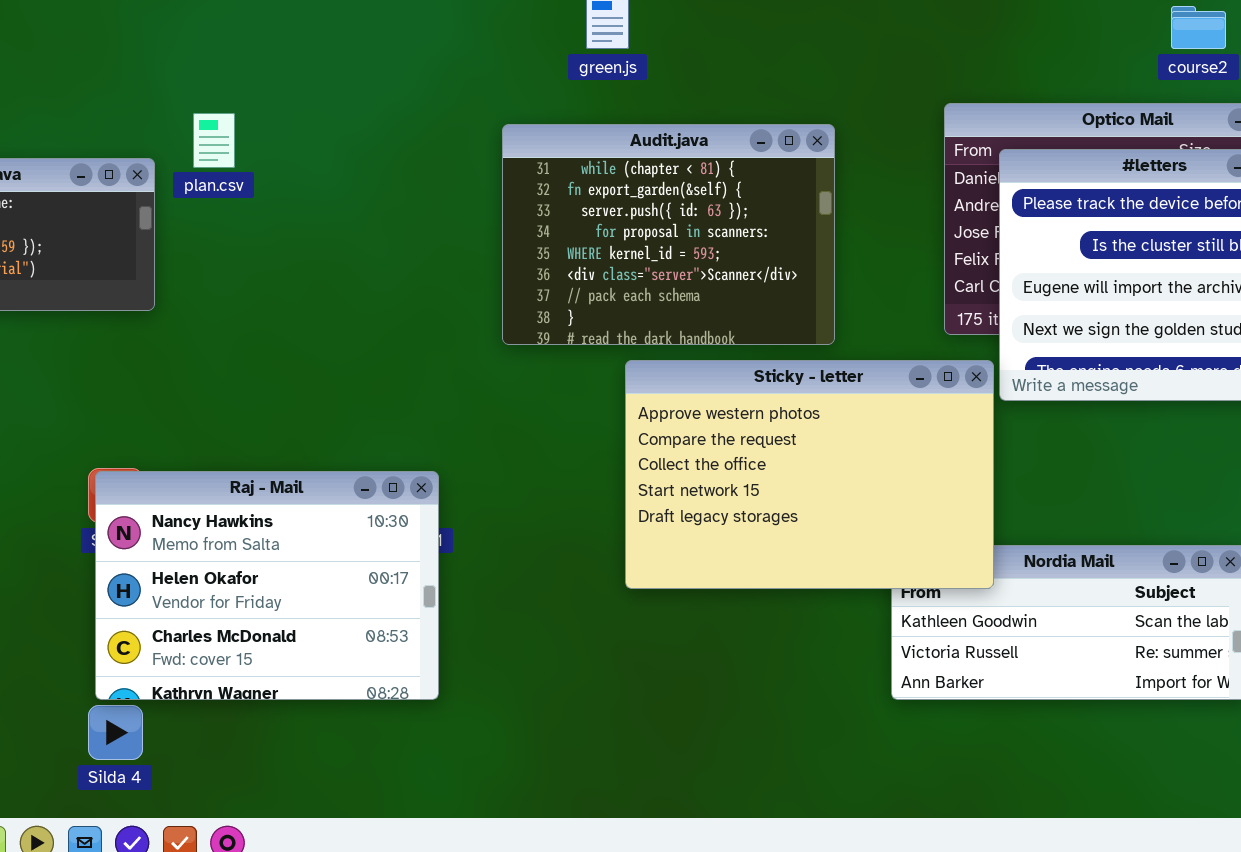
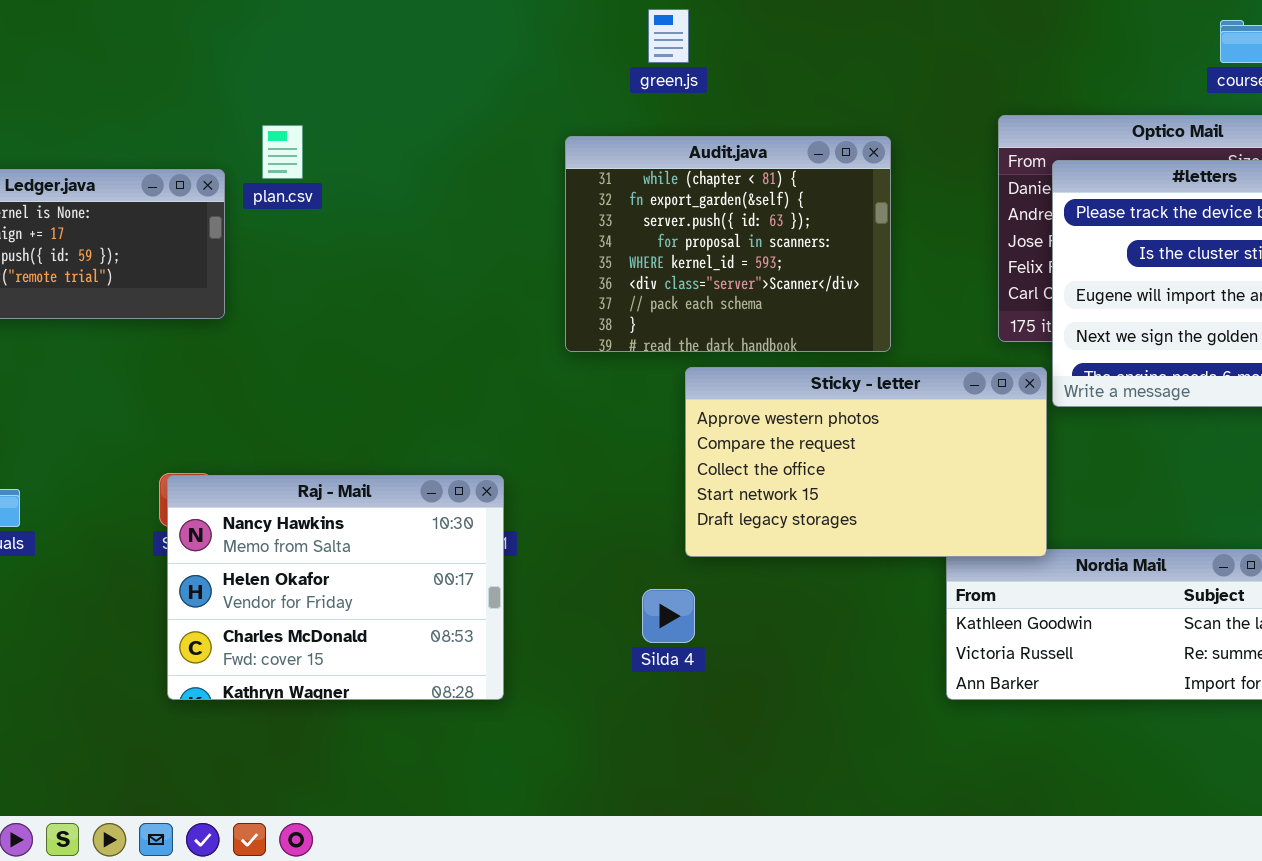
Sticky - letter: [625,360,994,589] -> [685,367,1047,557], resized
Silda 4: [88,705,143,760] -> [642,589,695,643], moved

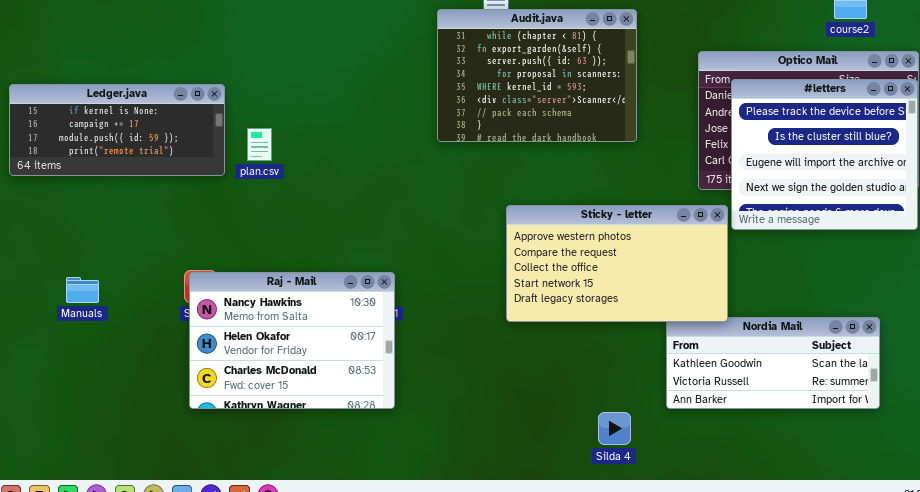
plan.csv: [262,125,303,179] -> [247,128,272,161], moved
Audit.java: [565,136,891,352] -> [437,9,637,142], moved
Silda 4: [642,589,695,643] -> [598,412,631,445], moved

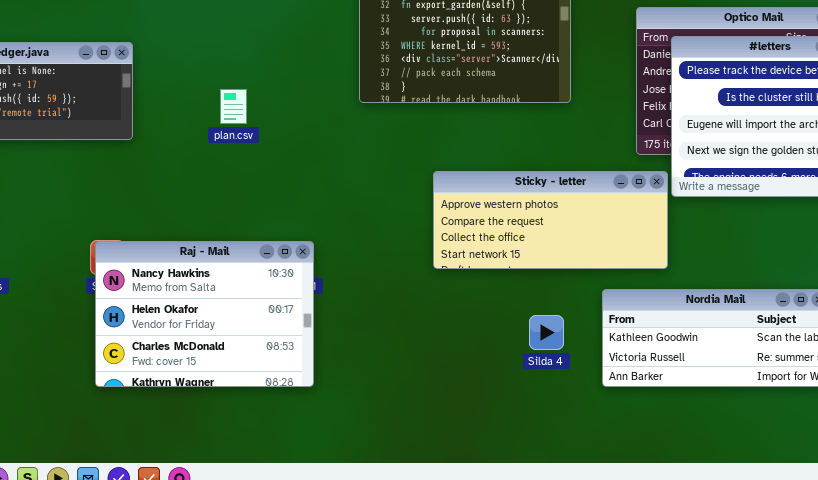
plan.csv: [247,128,272,161] -> [220,89,247,124], moved
Sticky - letter: [506,205,728,322] -> [433,171,668,269], resized
Silda 4: [598,412,631,445] -> [529,315,564,350], moved

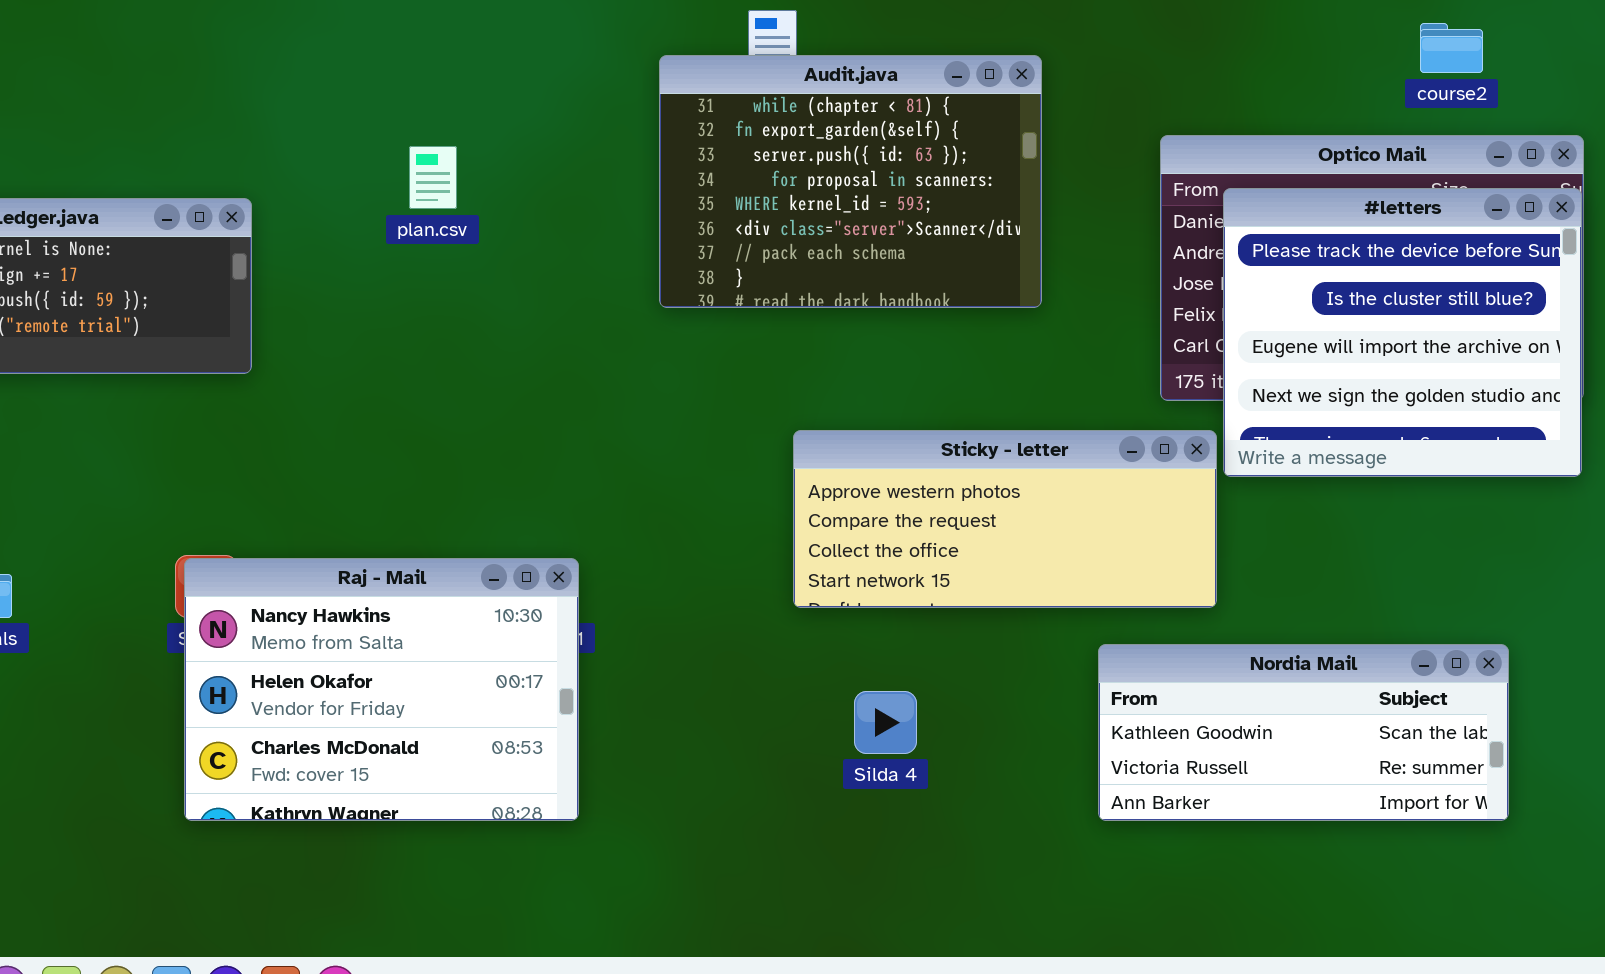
plan.csv: [220,89,247,124] -> [409,146,457,209], moved
Silda 4: [529,315,564,350] -> [854,691,917,754], moved

